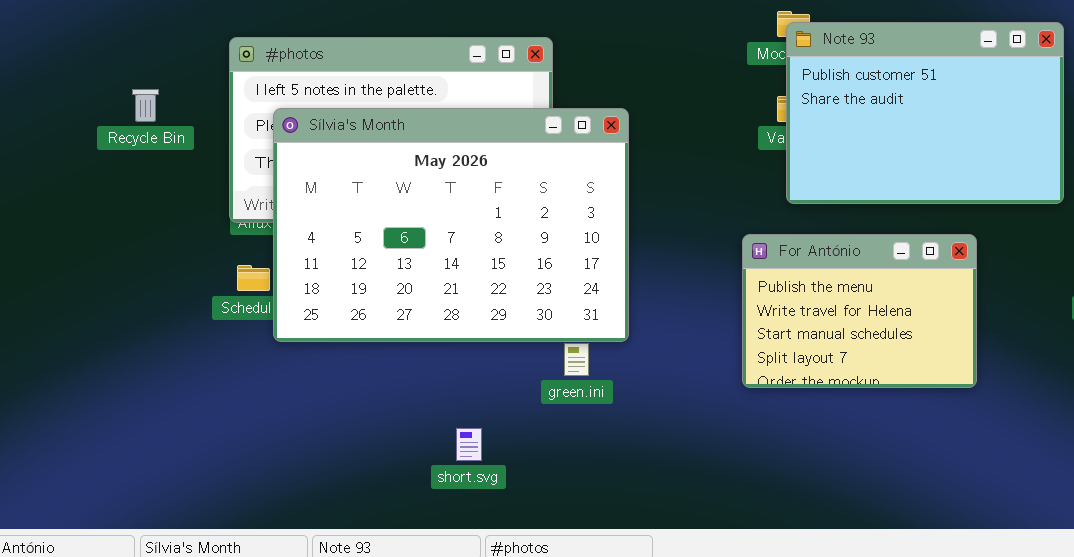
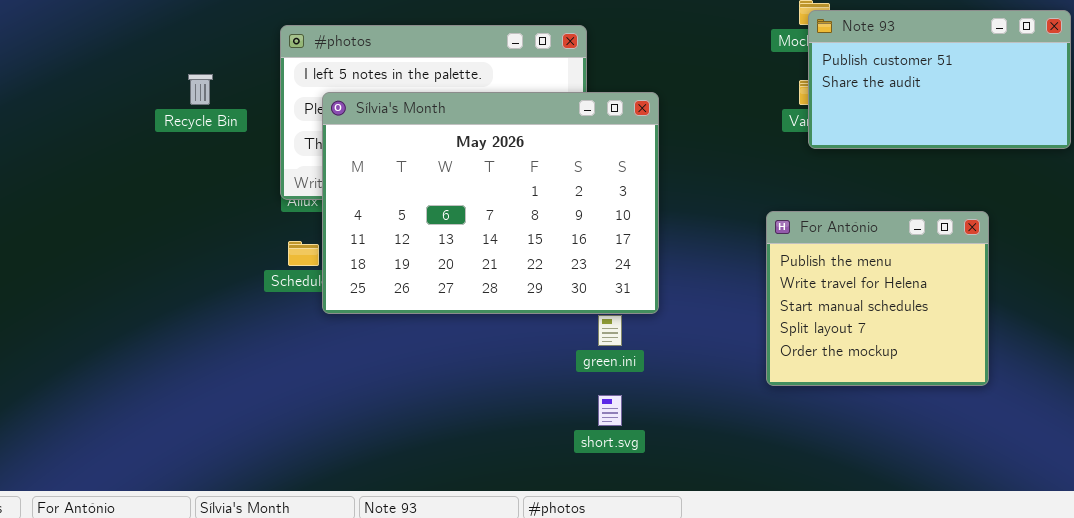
Note 93: [786,22,1064,204] -> [808,10,1071,149], resized
For António: [742,234,977,388] -> [766,211,989,386], resized
short.svg: [456,428,482,461] -> [598,395,622,426], moved

